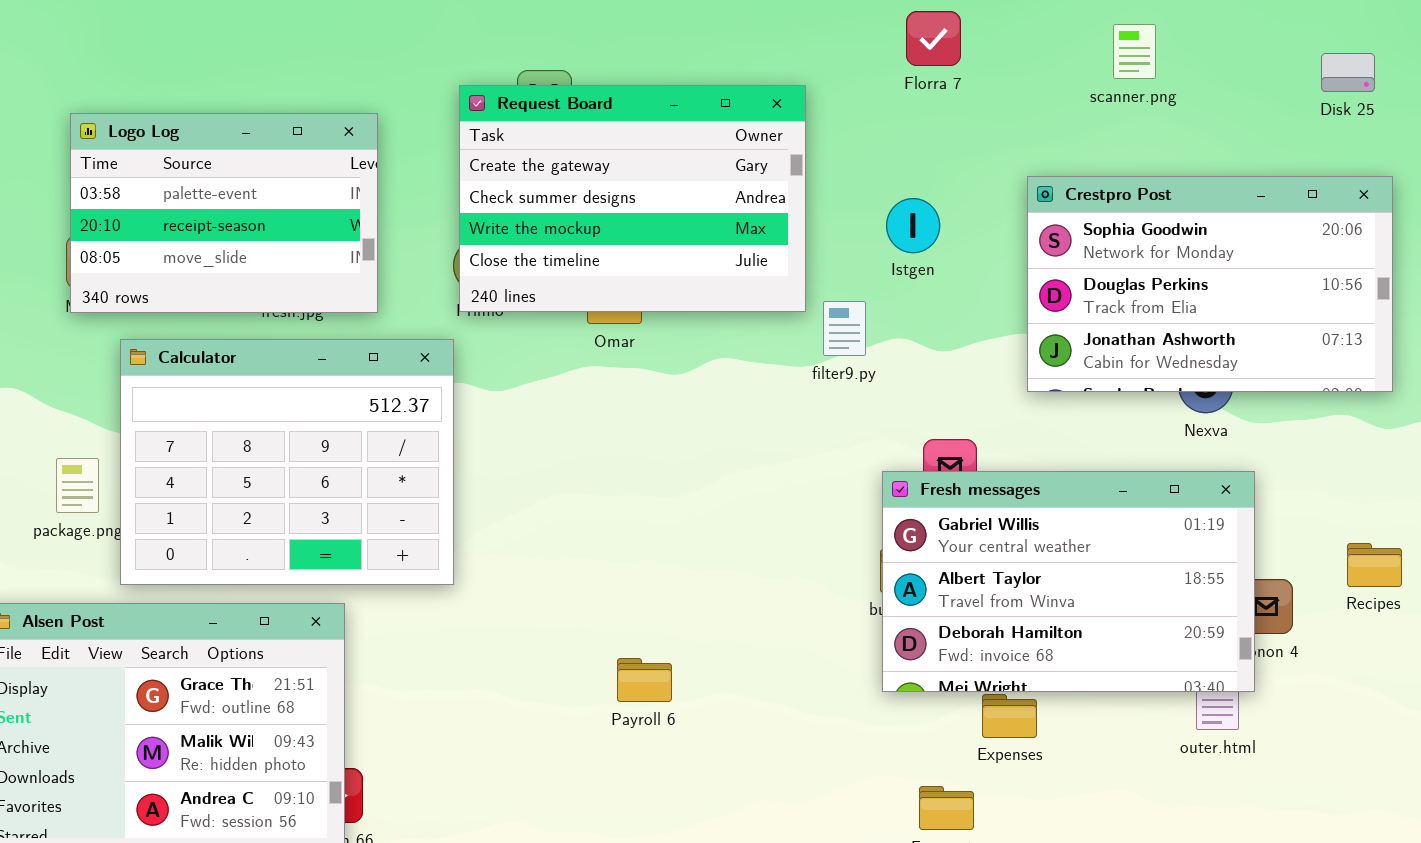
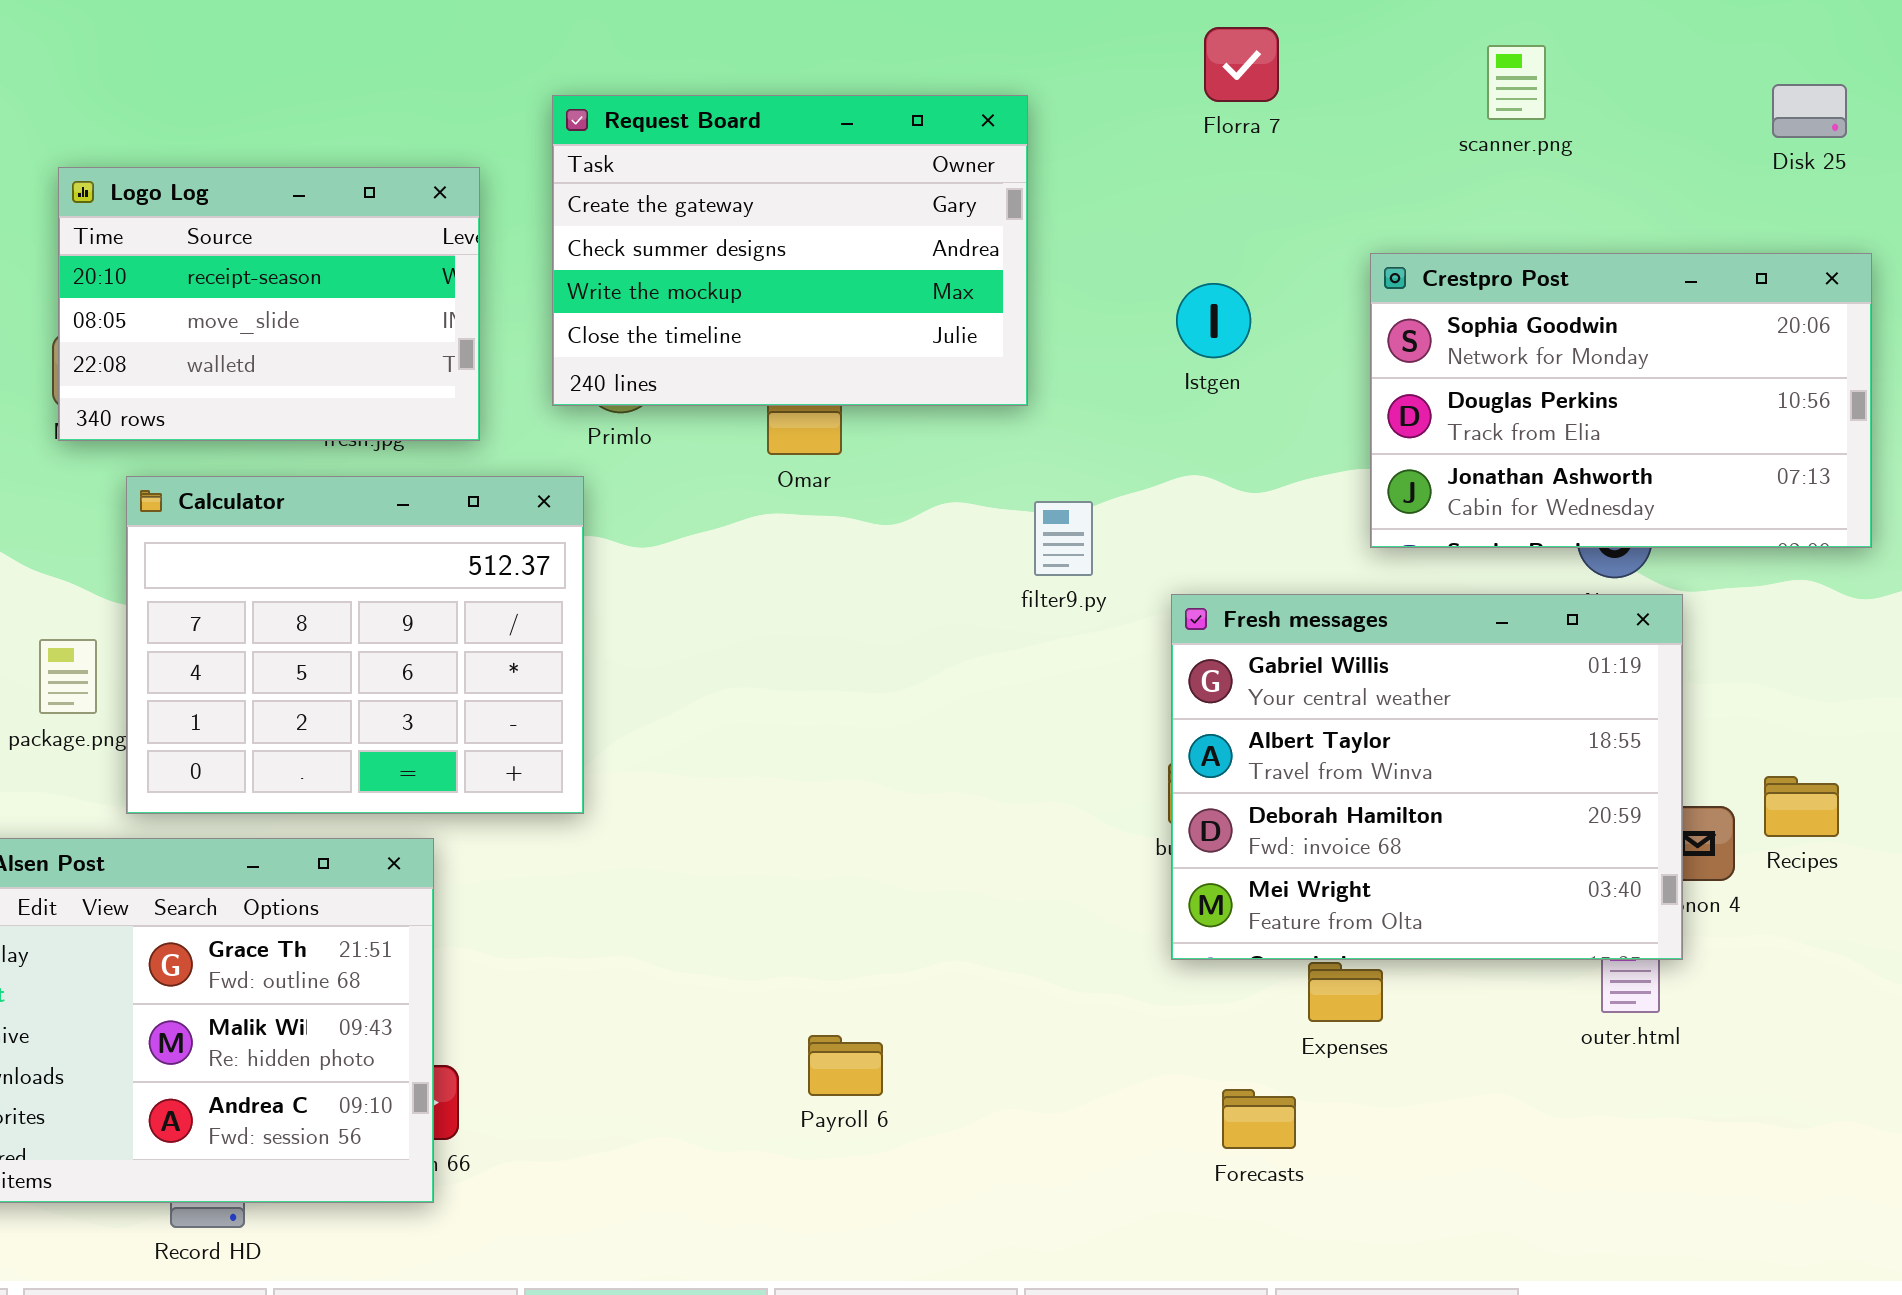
Request Board: [459,85,806,312] -> [552,95,1028,406], moved
Logo Log: [70,113,378,313] -> [58,167,480,441], scrolled down 1 row
filter9.py: [823,301,866,356] -> [1034,501,1093,576], moved
Fresh messages: [882,471,1255,692] -> [1171,594,1683,960], resized
Recipes: [1347,543,1402,587] -> [1764,776,1839,837], moved
Payroll 6: [617,658,672,702] -> [808,1035,883,1096], moved

